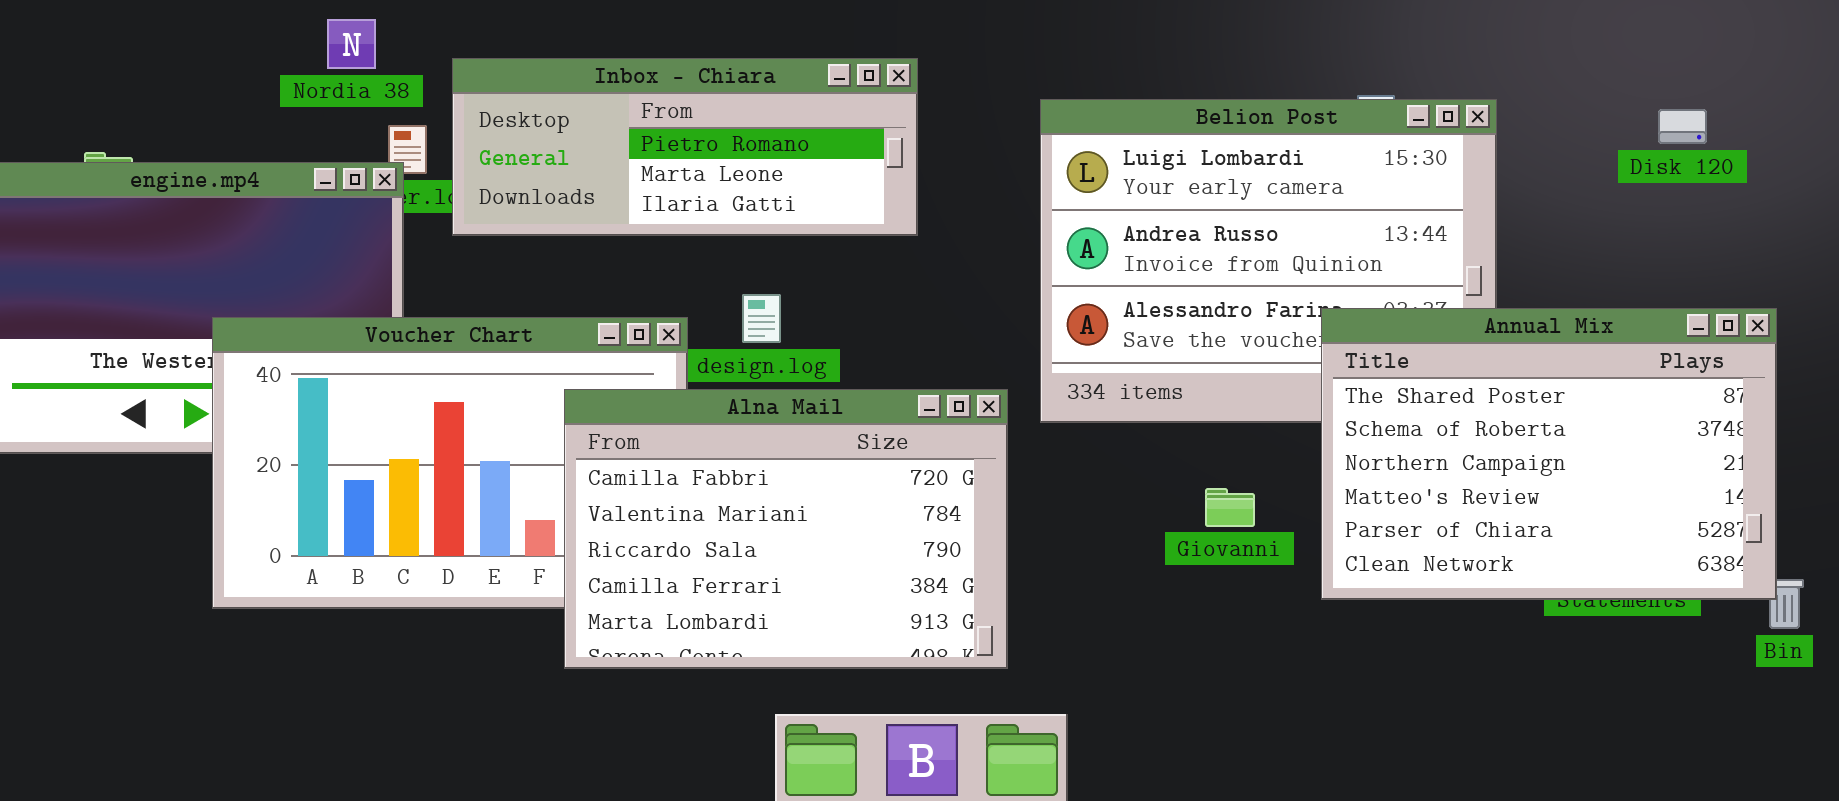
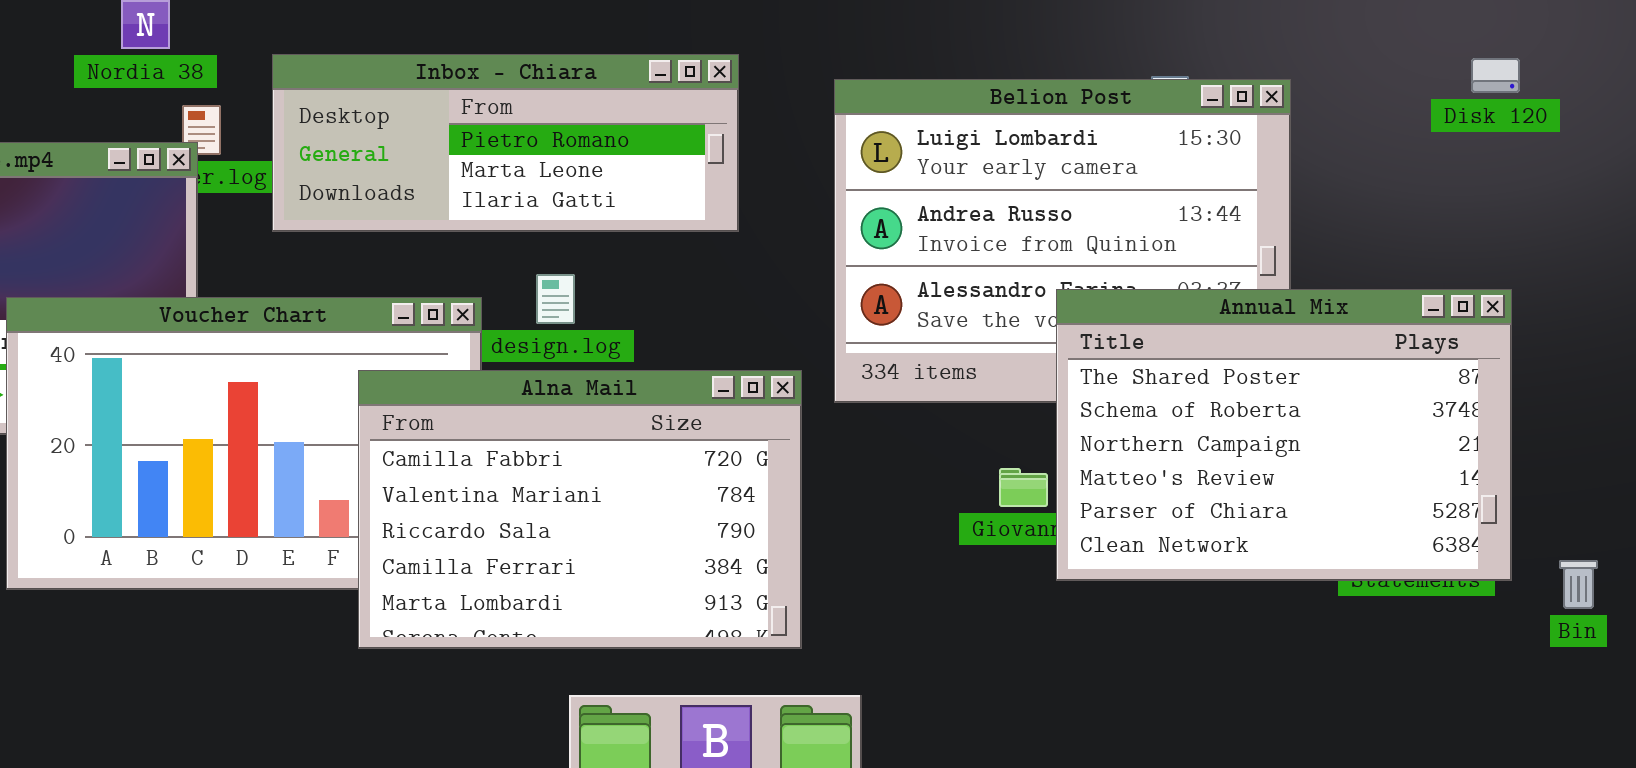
Inbox - Chiara: [452,58,918,236] -> [272,54,739,232], moved
Disk 120: [1658,109,1707,144] -> [1471,58,1520,93], moved
Annual Mix: [1321,308,1777,600] -> [1056,289,1512,581], moved

